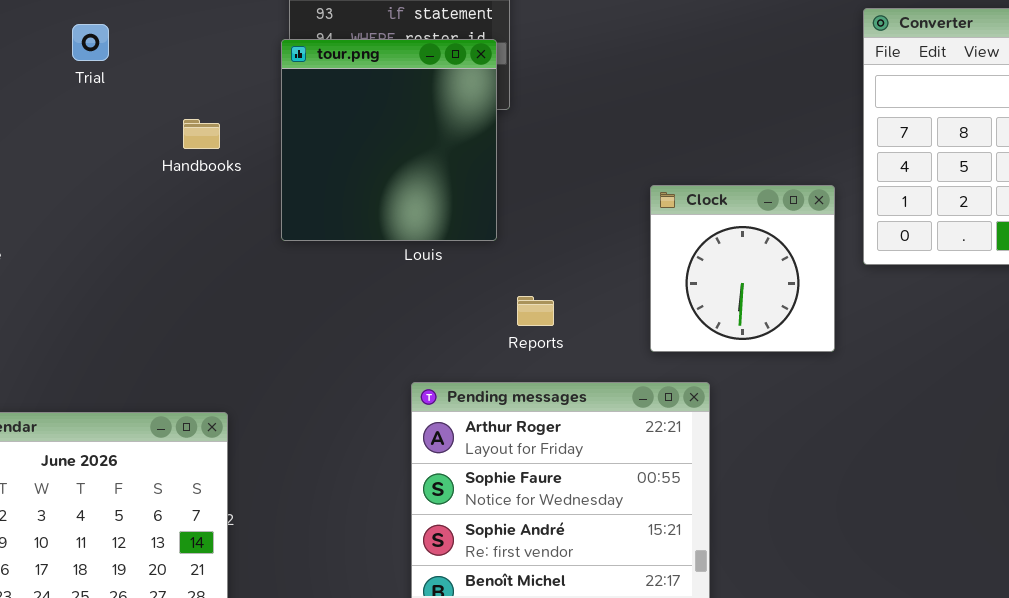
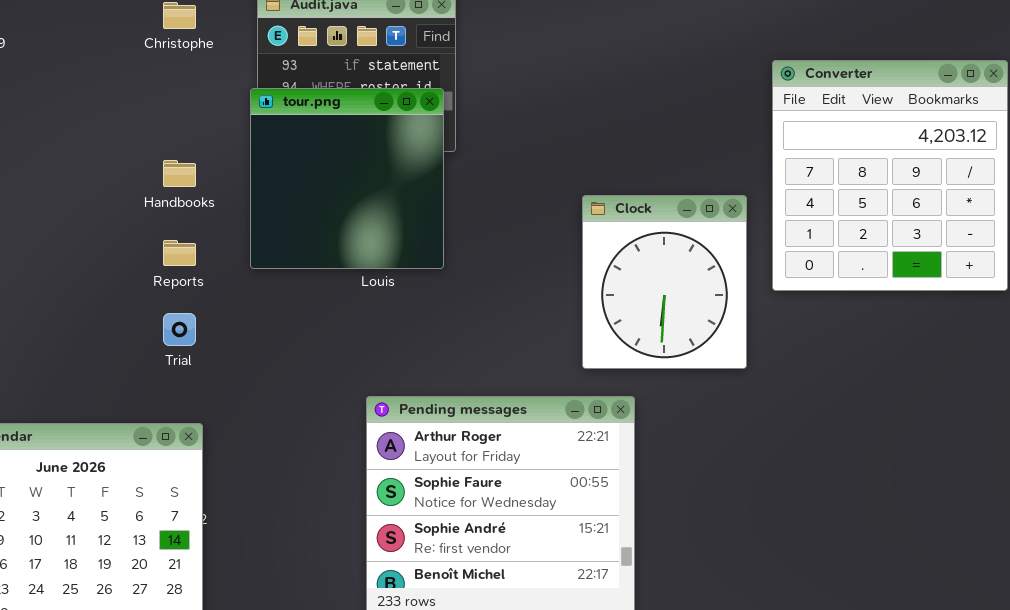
Trial: [72,24,109,61] -> [163,313,196,346], moved
Clock: [650,185,835,352] -> [582,195,747,369], resized
Reports: [517,296,554,326] -> [163,240,196,266], moved

